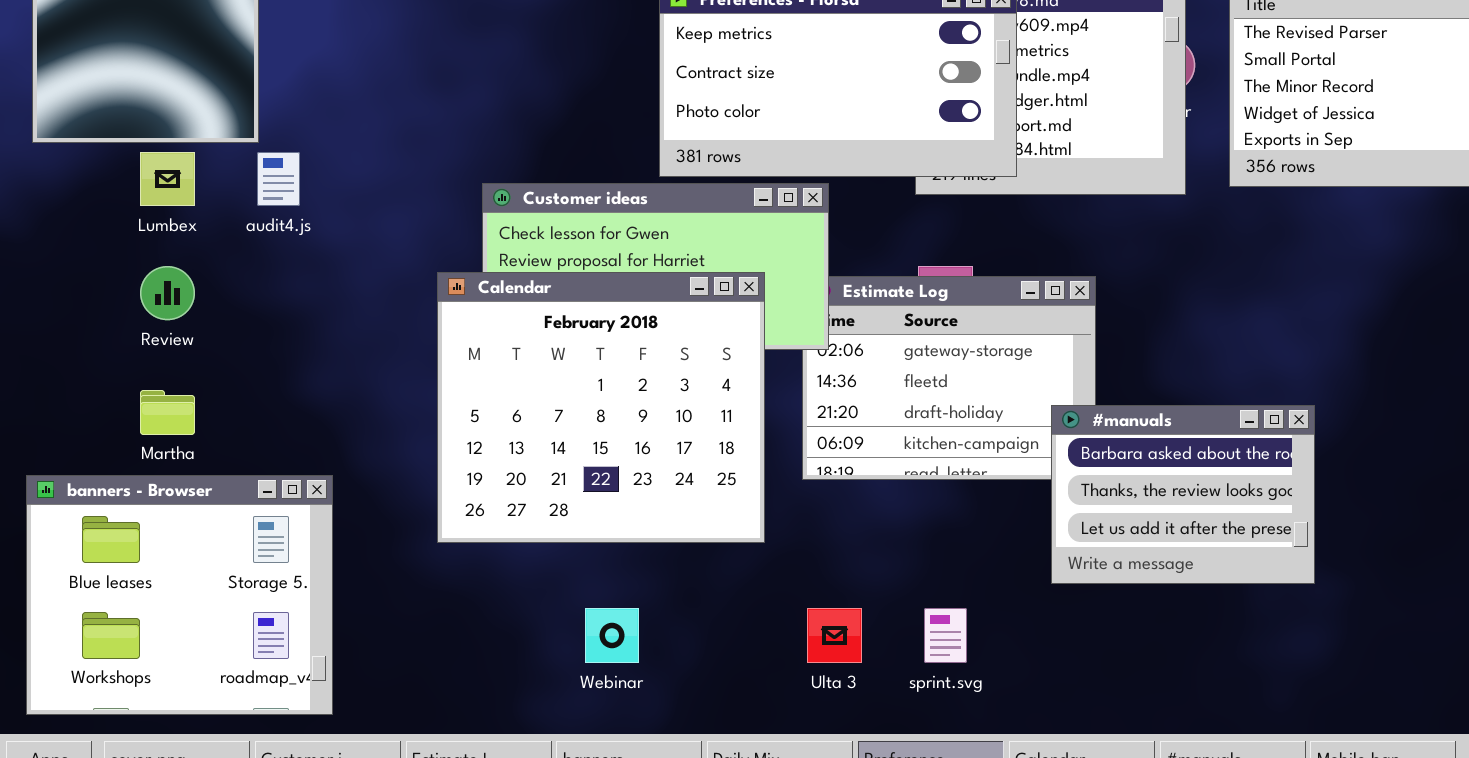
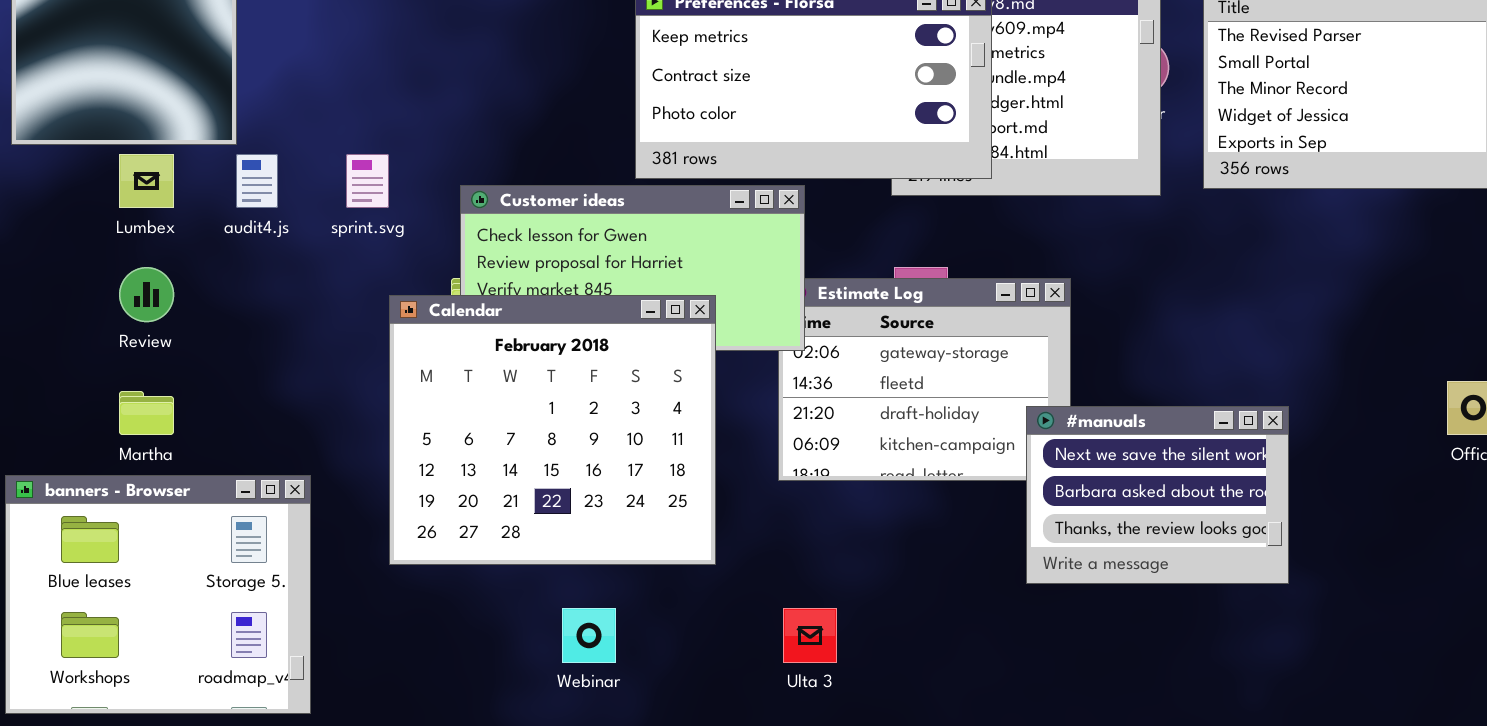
Calendar: [437,272,765,543] -> [389,295,716,565], moved
#manuals: [1051,405,1315,584] -> [1026,406,1289,584], scrolled up 1 row
sprint.svg: [924,608,967,663] -> [346,154,389,208], moved

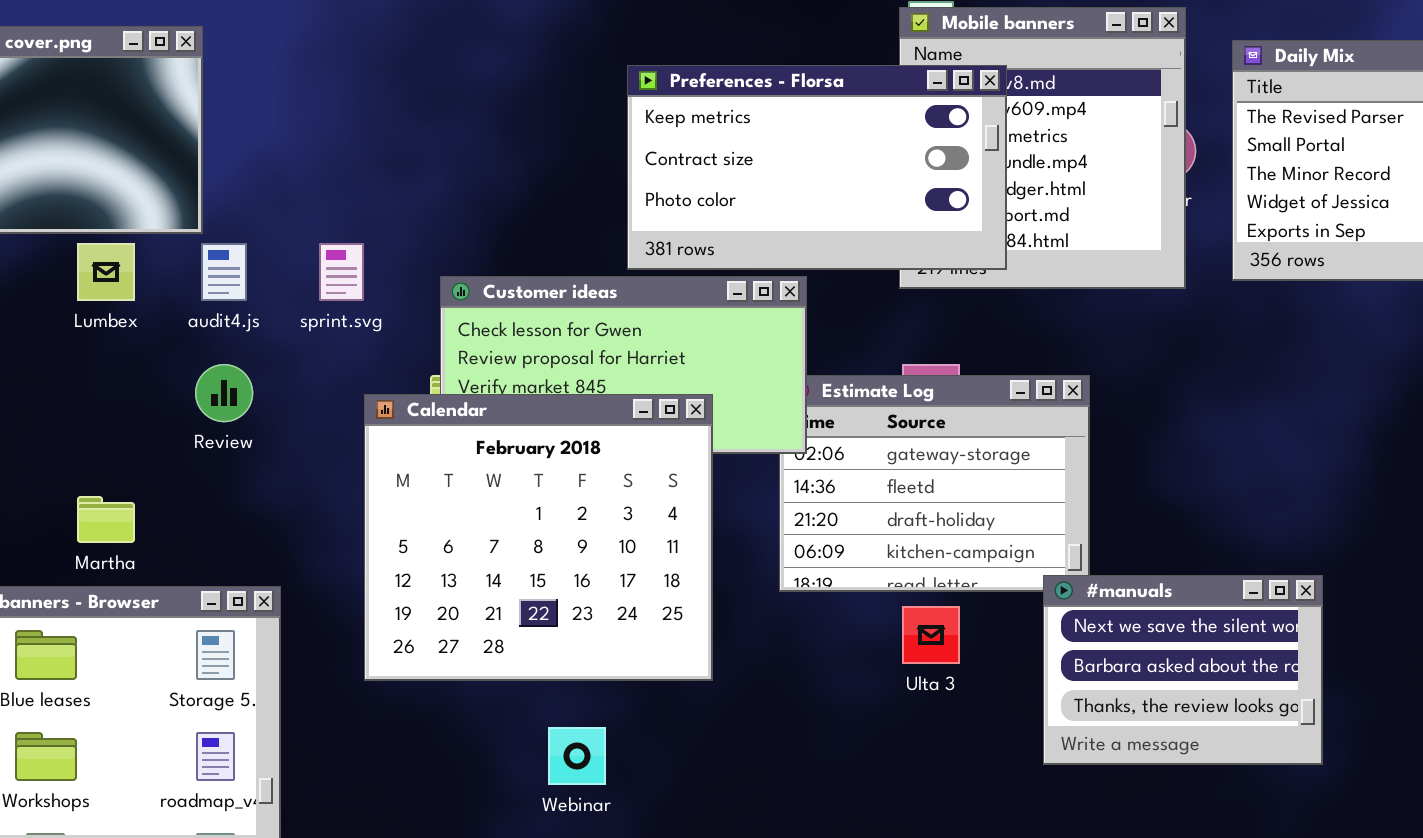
Review: [119,267,174,322] -> [195,364,253,422], moved
#manuals: [1026,406,1289,584] -> [1043,575,1323,765], moved
Ulta 3: [783,608,837,663] -> [902,606,960,664], moved

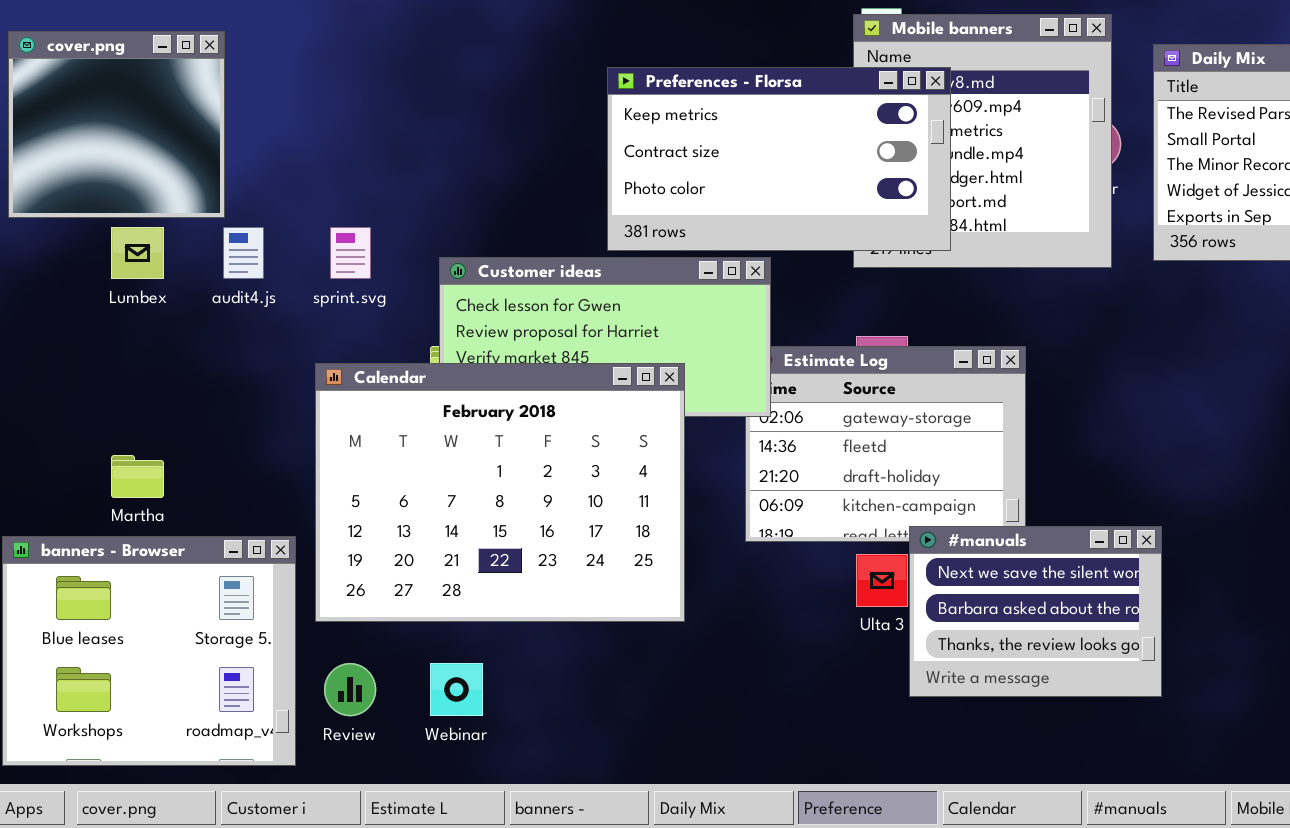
Review: [195,364,253,422] -> [324,663,376,716], moved
Calendar: [364,394,713,681] -> [315,363,685,622], resized
#manuals: [1043,575,1323,765] -> [909,526,1162,697], moved
Webinar: [548,727,606,785] -> [430,663,483,716], moved

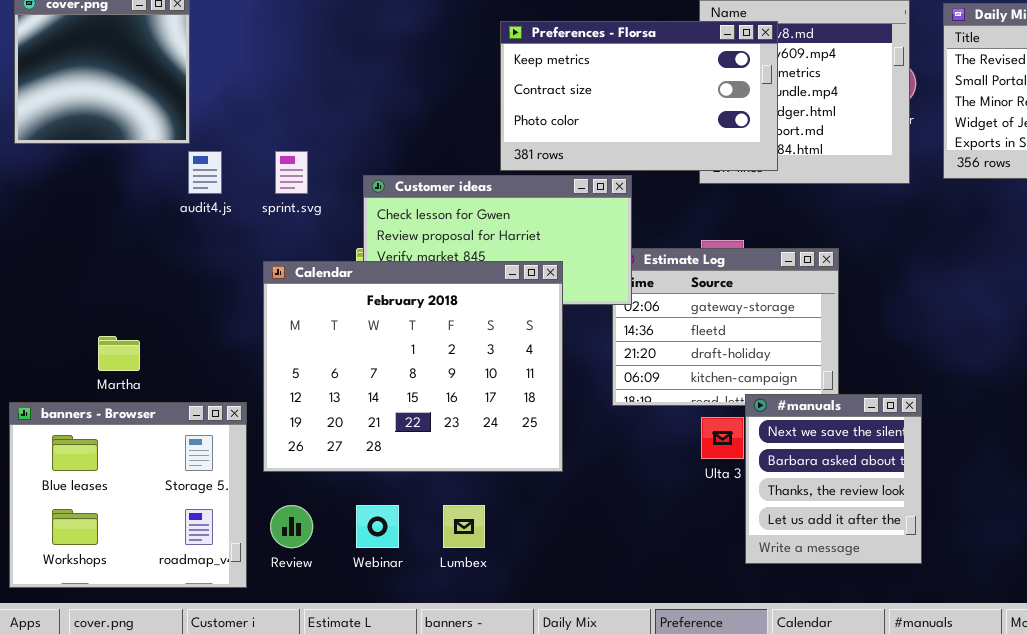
Lumbex: [111,227,164,279] -> [443,505,485,548], moved
#manuals: [909,526,1162,697] -> [745,394,922,564], resized

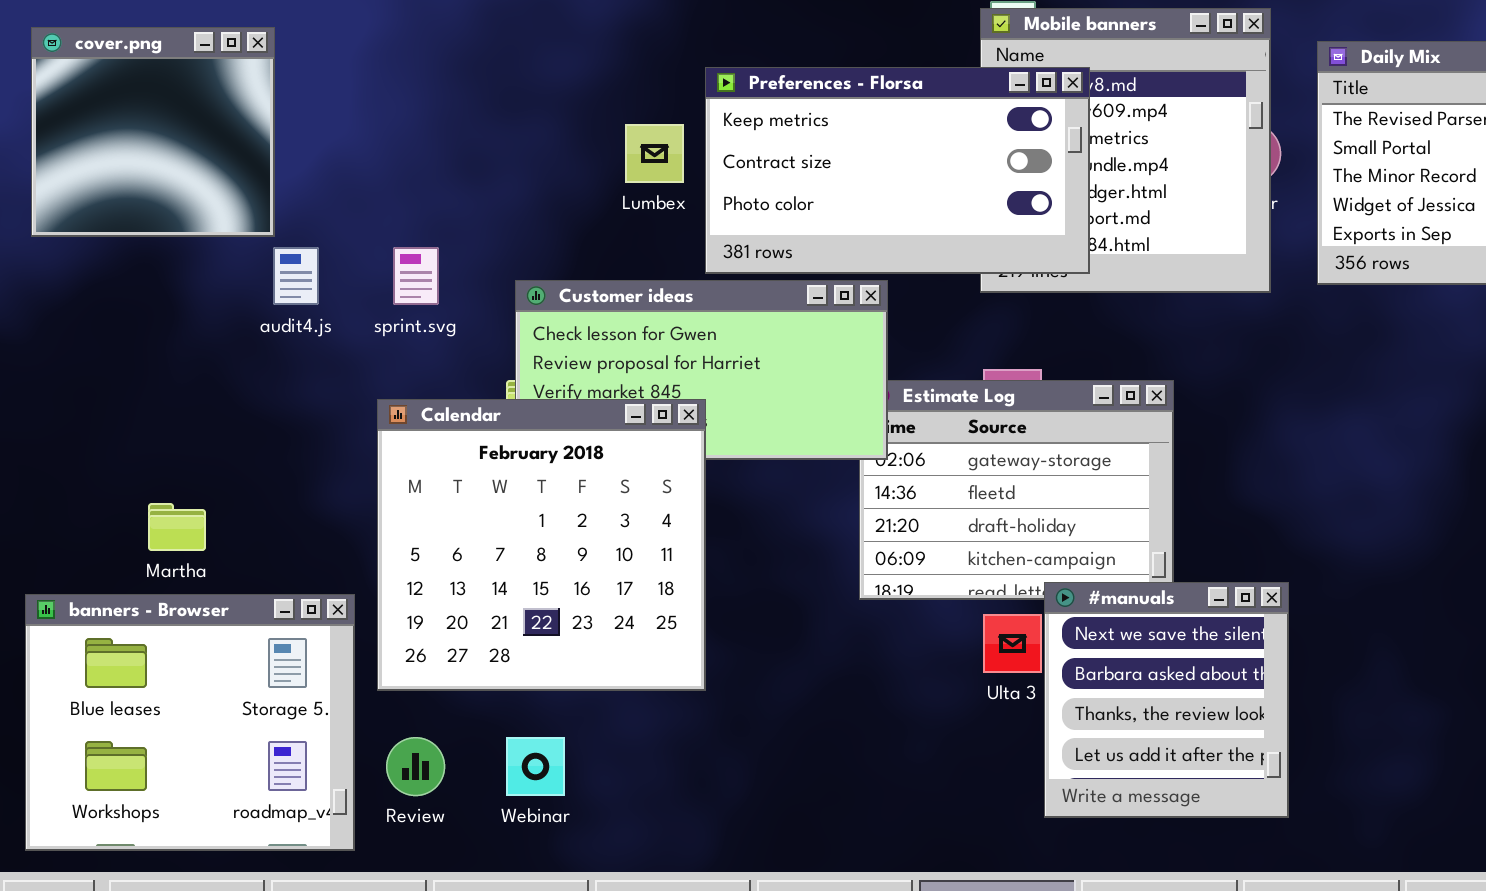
Calendar: [263,261,563,472] -> [377,399,706,691], resized
Lumbex: [443,505,485,548] -> [625,124,684,183], moved

